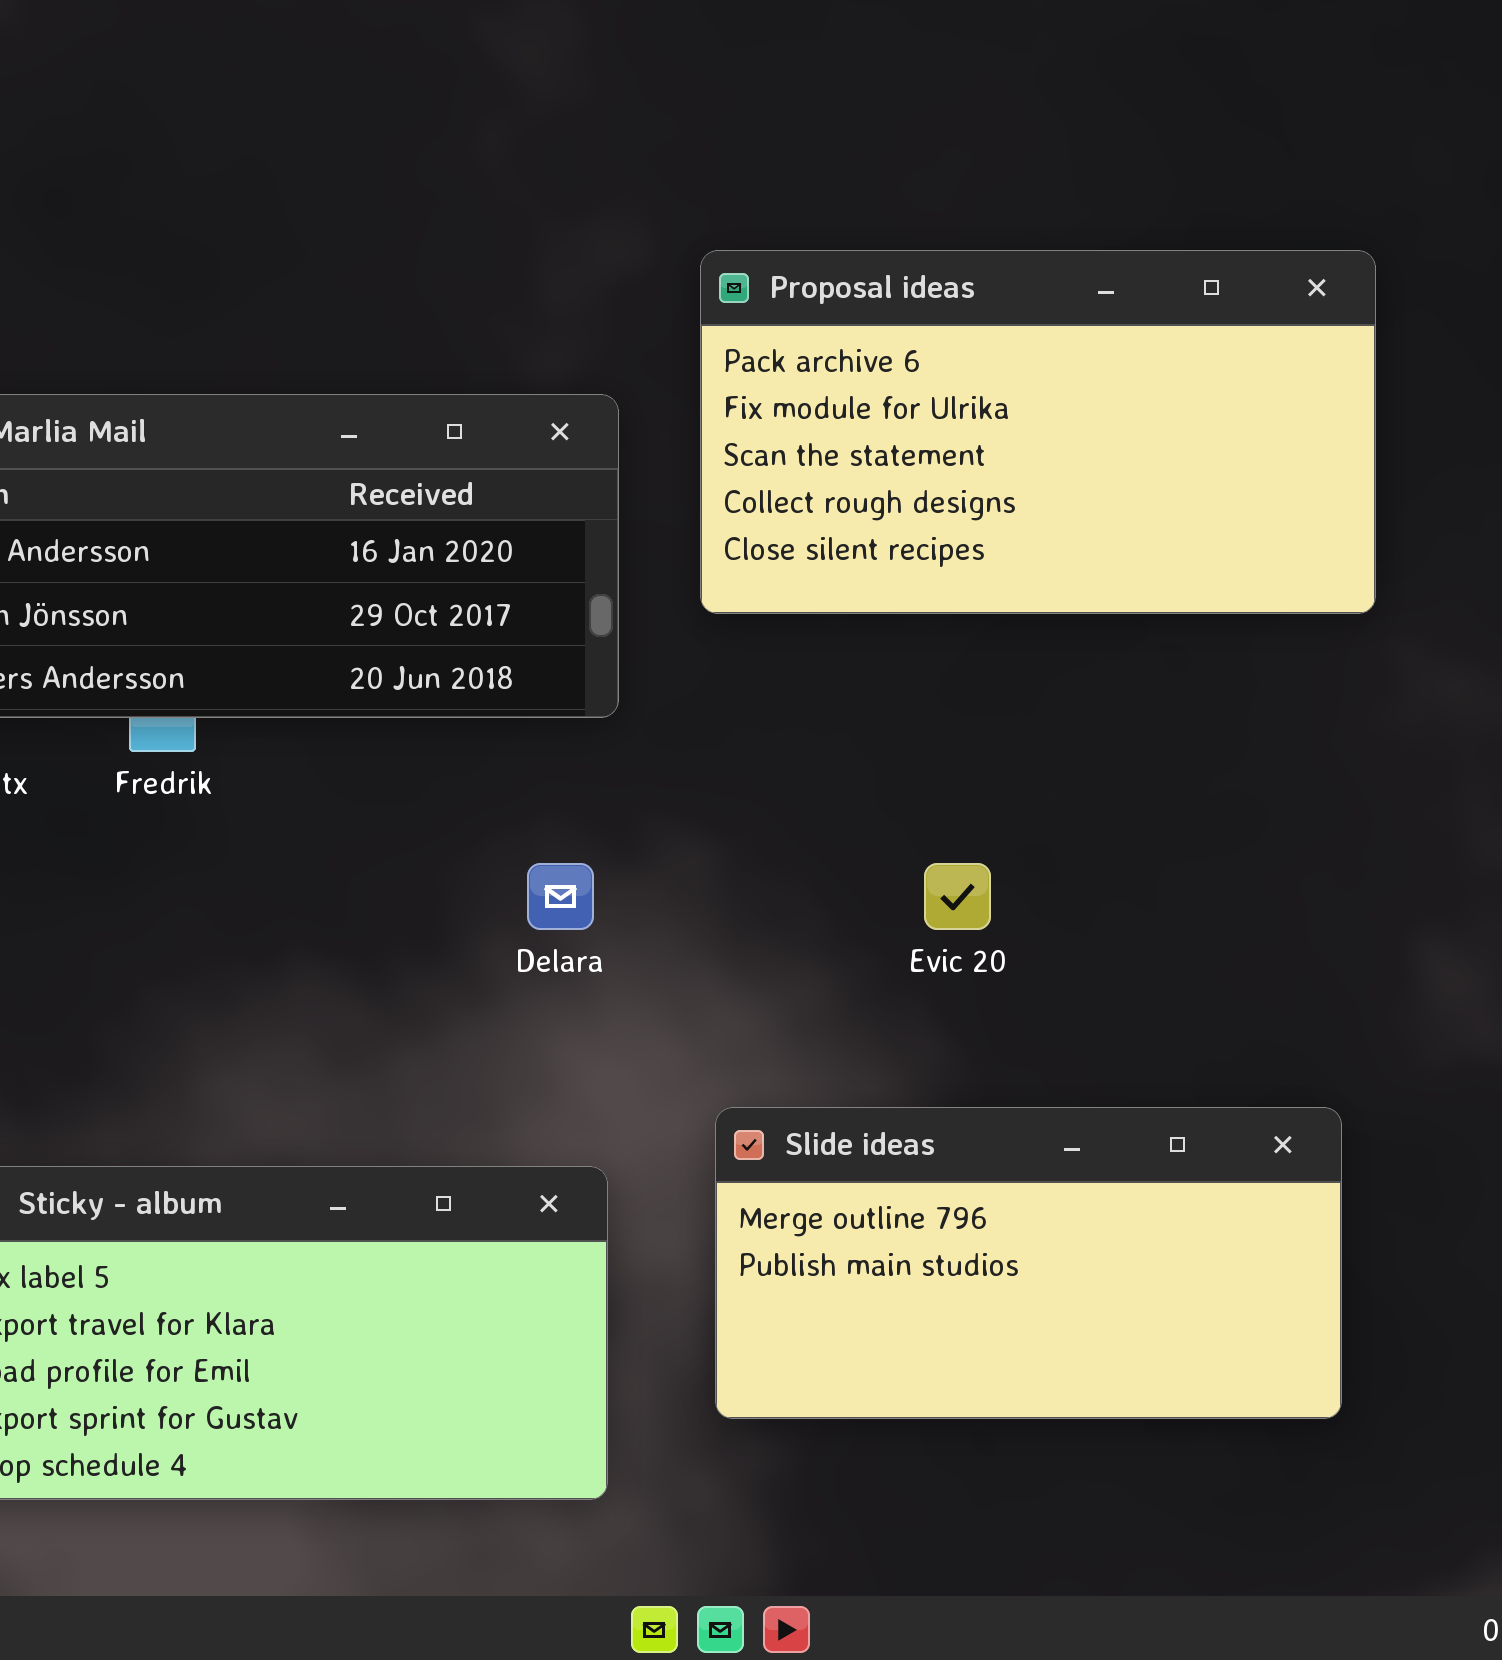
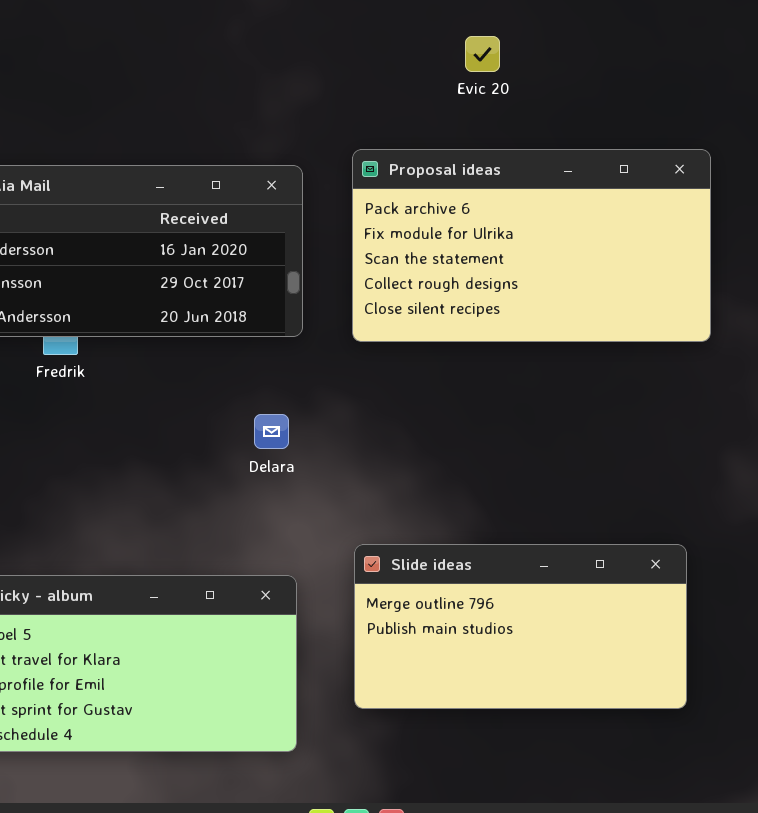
Proposal ideas: [700,250,1376,614] -> [352,149,711,342], moved
Evic 20: [924,863,991,930] -> [465,36,500,72], moved

